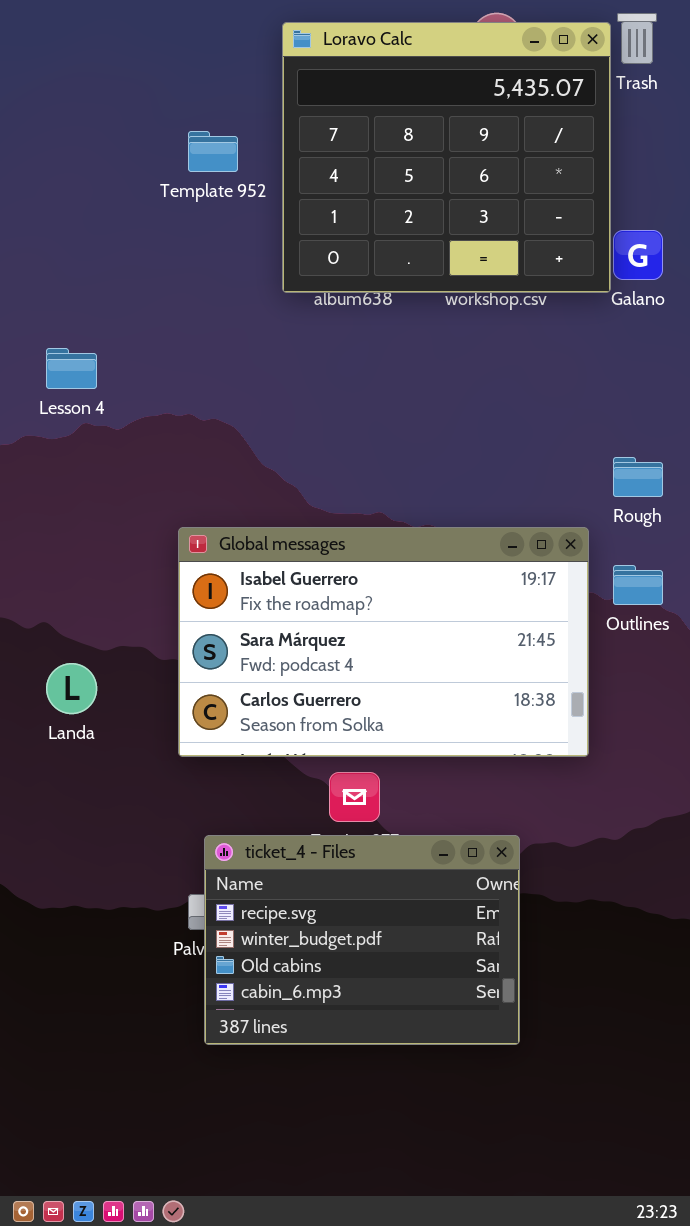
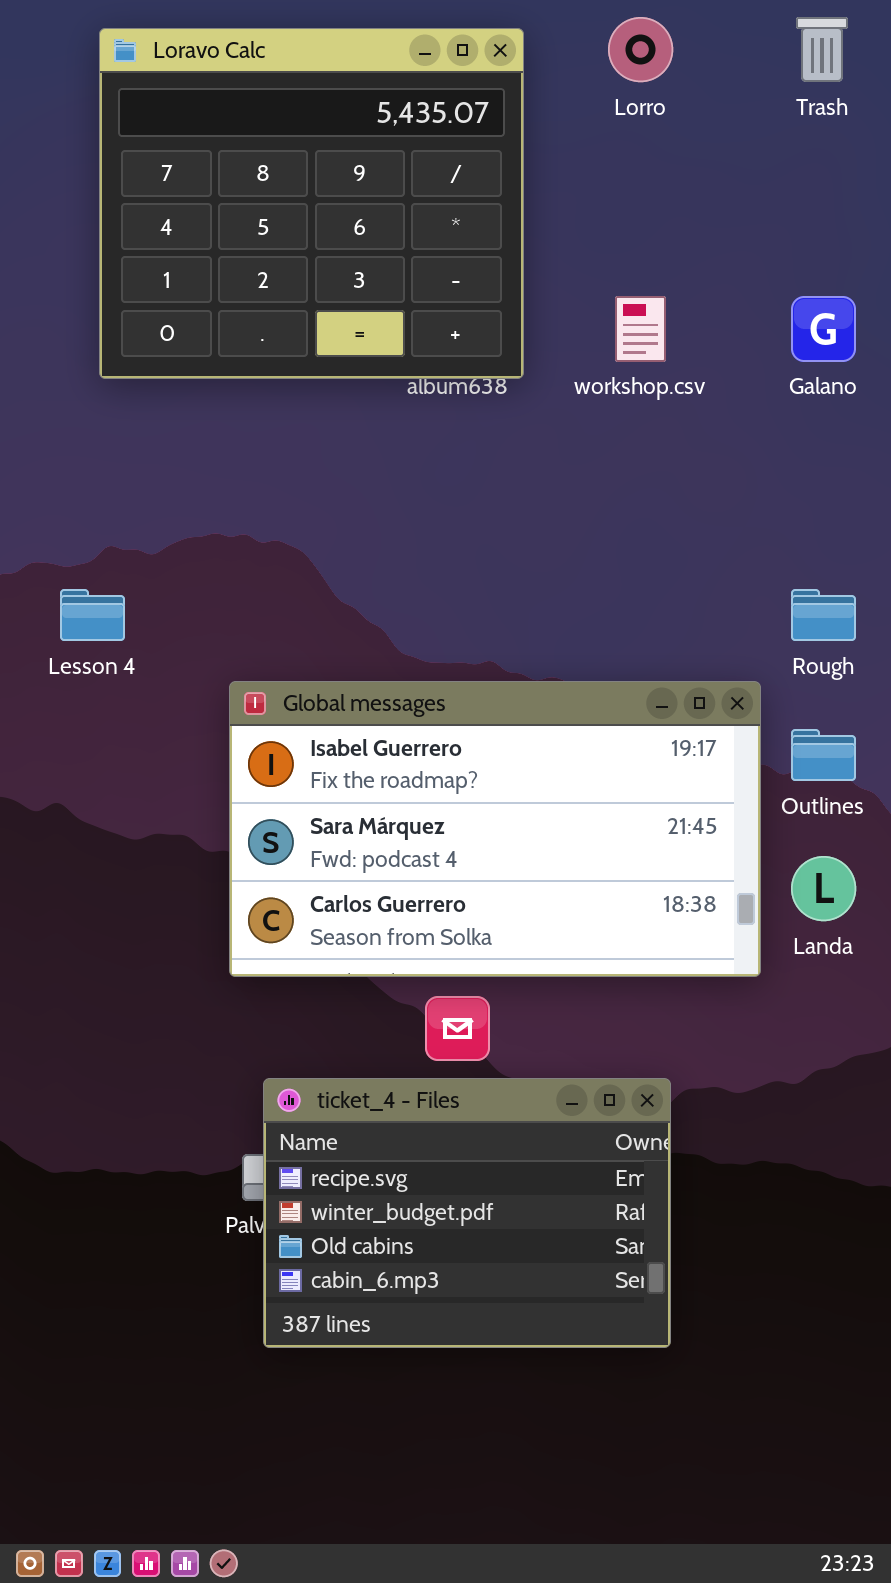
Loravo Calc: [282,22,611,293] -> [99,28,524,379], moved
Lesson 4: [46,348,97,389] -> [60,589,125,641], moved
Landa: [46,663,97,714] -> [791,856,856,921], moved

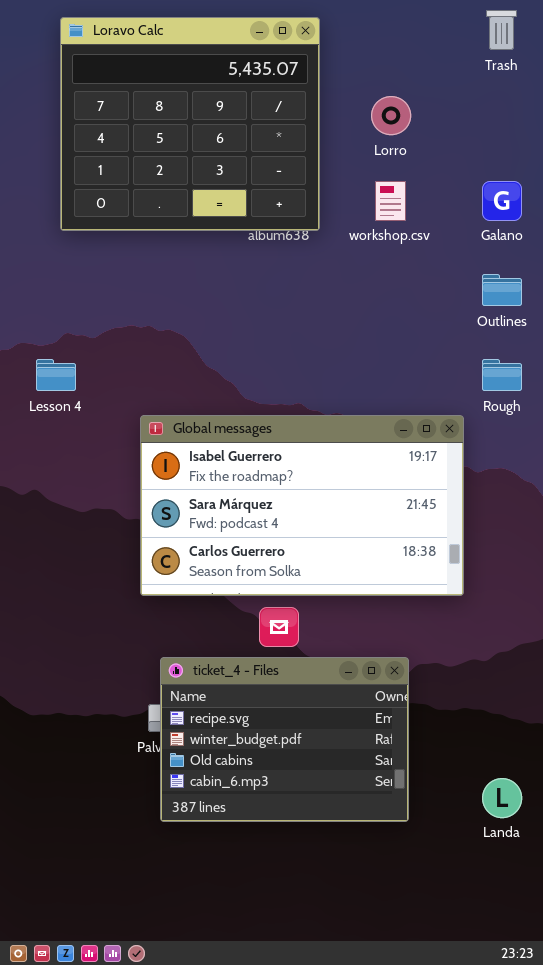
Lorro: [608,17,673,82] -> [371,96,411,135], moved
Outlines: [791,729,856,781] -> [482,274,522,306], moved
Landa: [791,856,856,921] -> [482,778,522,818], moved

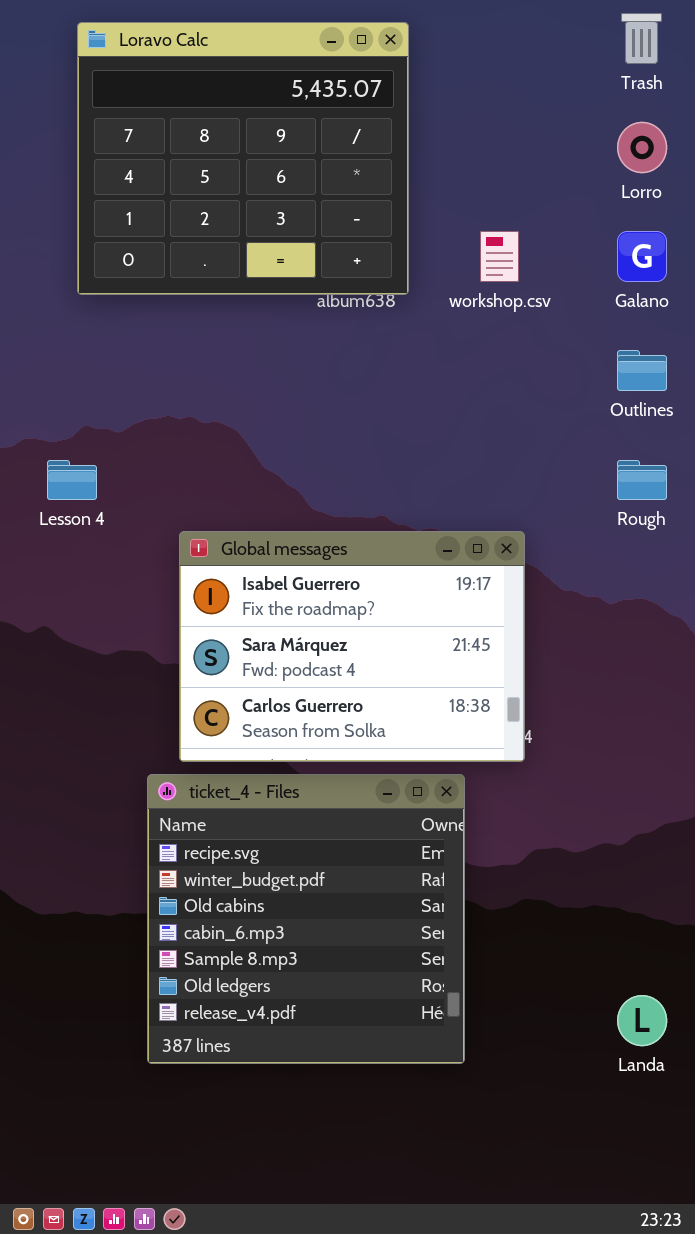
Lorro: [371,96,411,135] -> [617,122,667,173], moved
Global messages: [140,415,464,596] -> [179,531,525,762], resized
ticket_4 - Files: [160,657,409,822] -> [147,774,465,1064], moved, resized

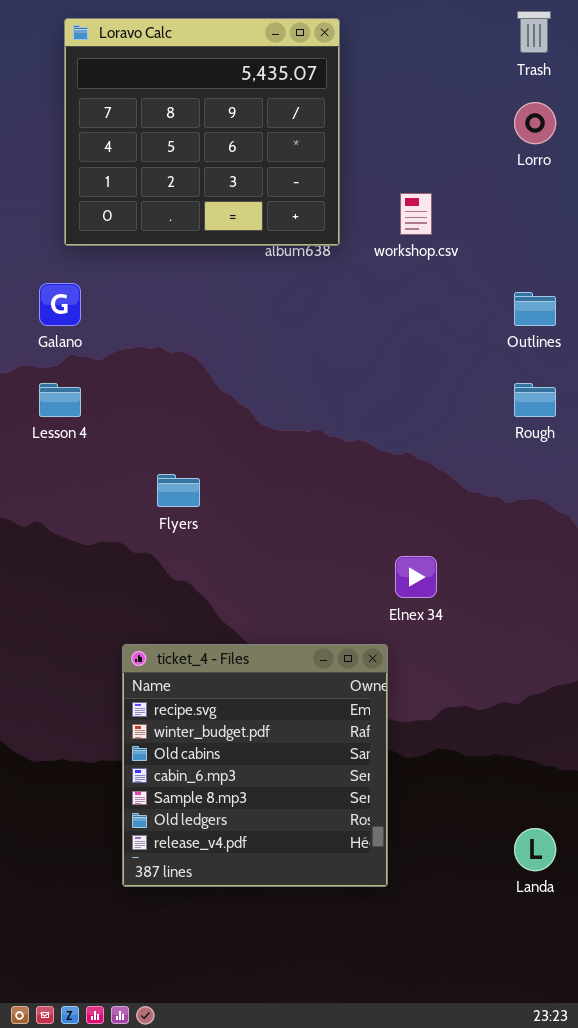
Galano: [617,231,667,282] -> [39,283,81,326], moved
Global messages: [179,531,525,762] -> none, closed

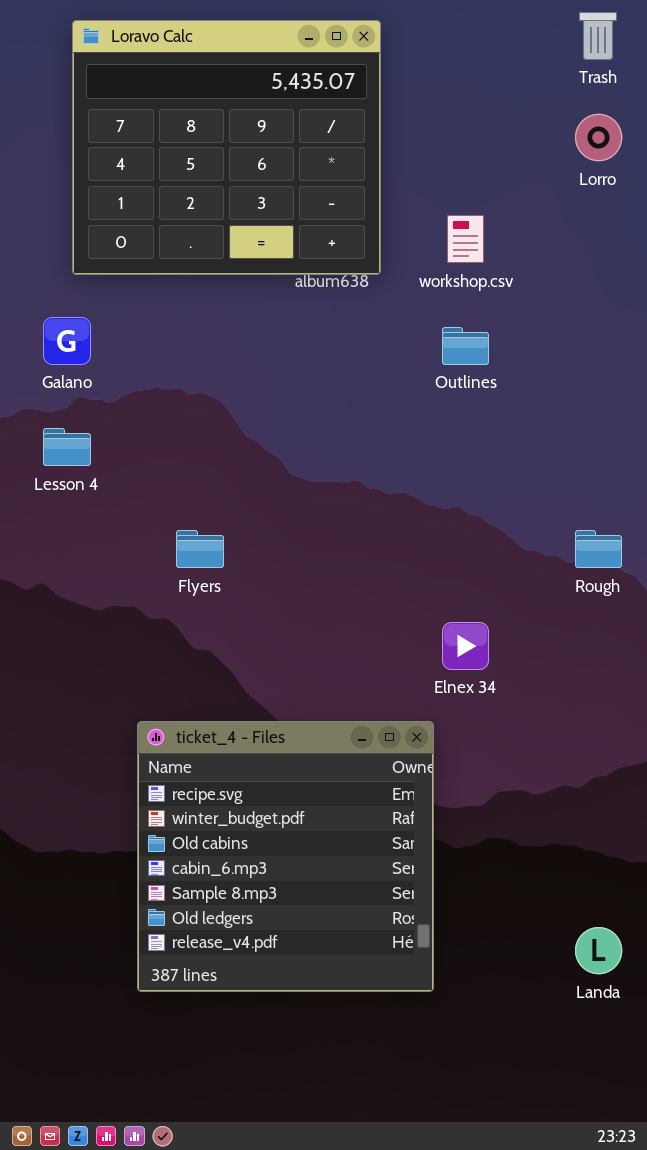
Outlines: [514,292,556,326] -> [442,327,489,365], moved
Rough: [514,383,556,417] -> [575,530,622,568], moved

